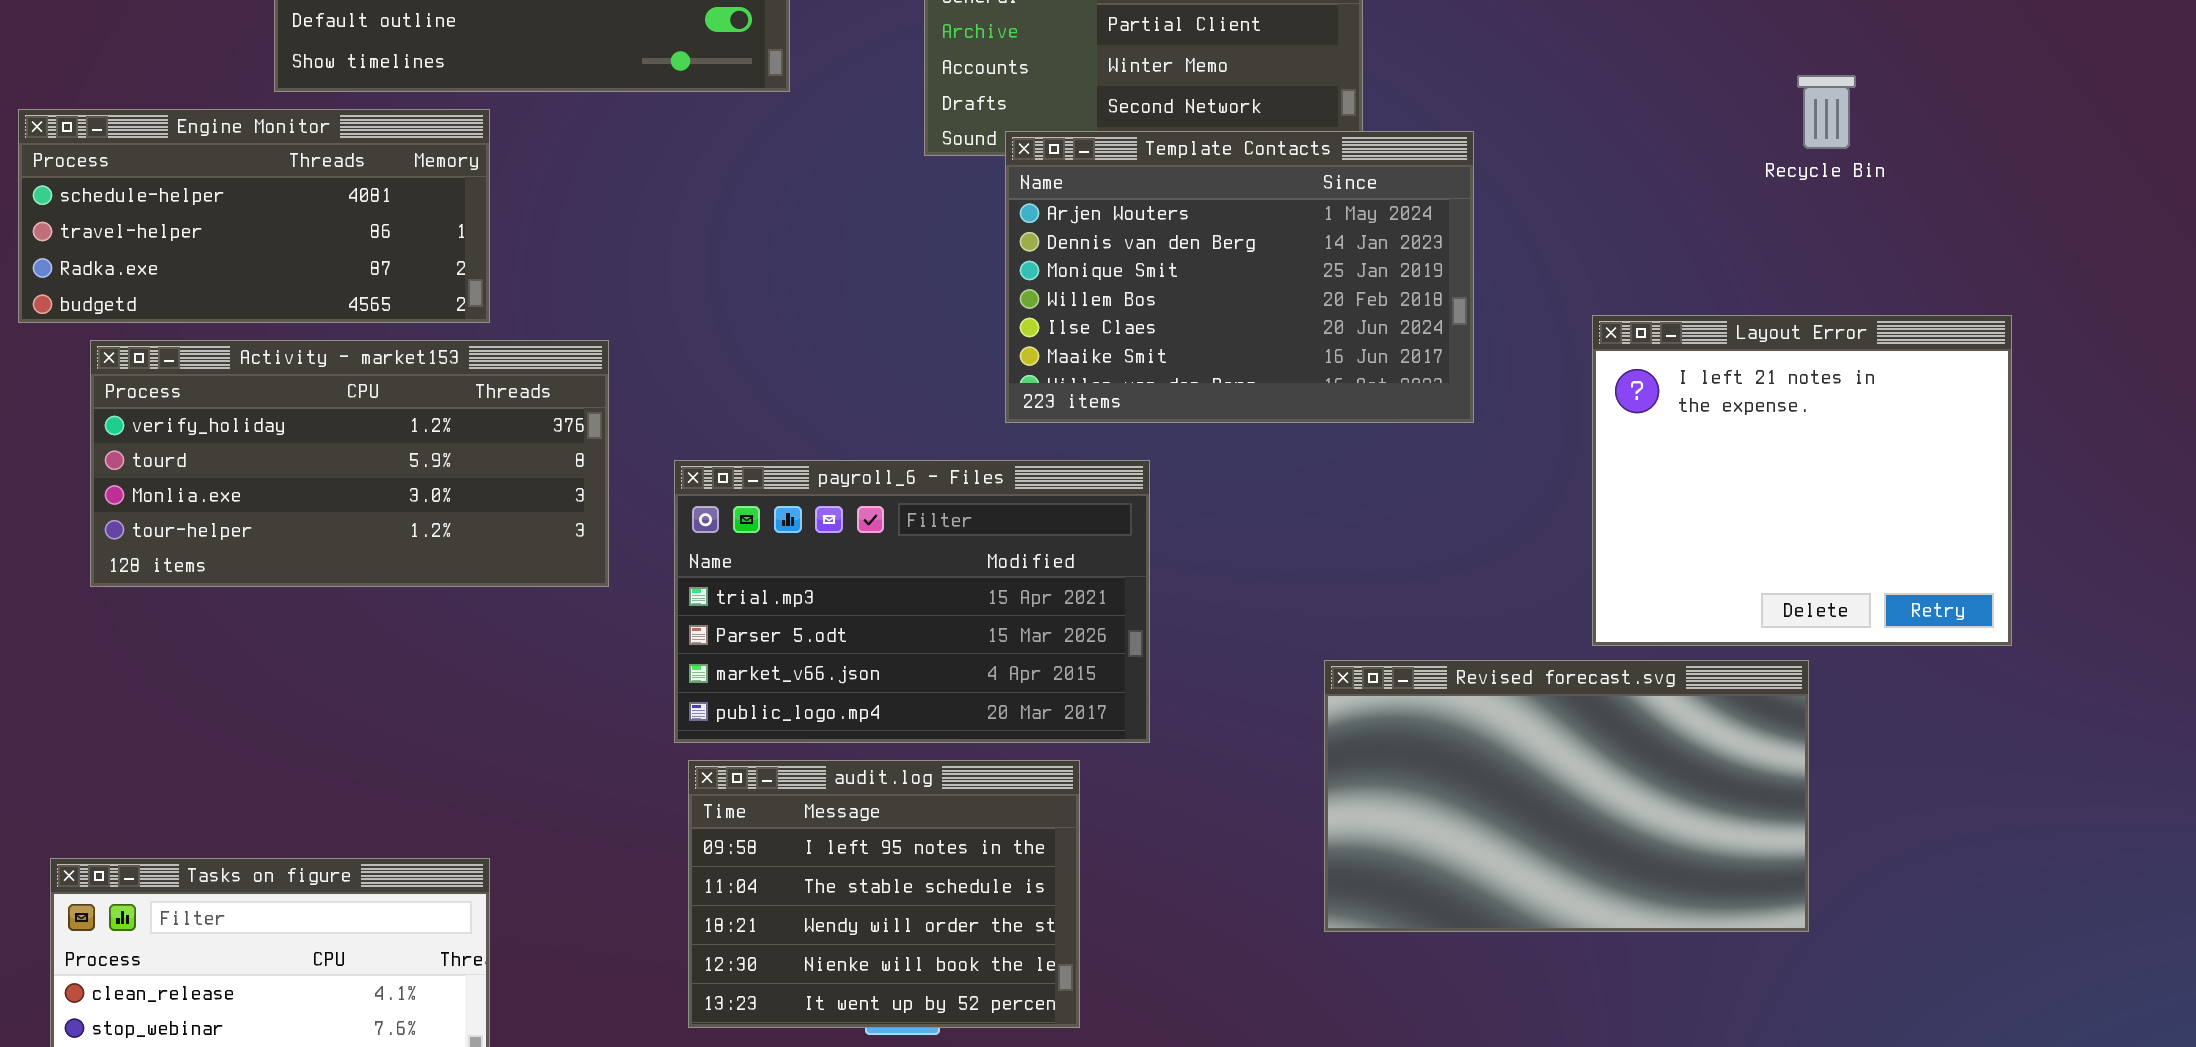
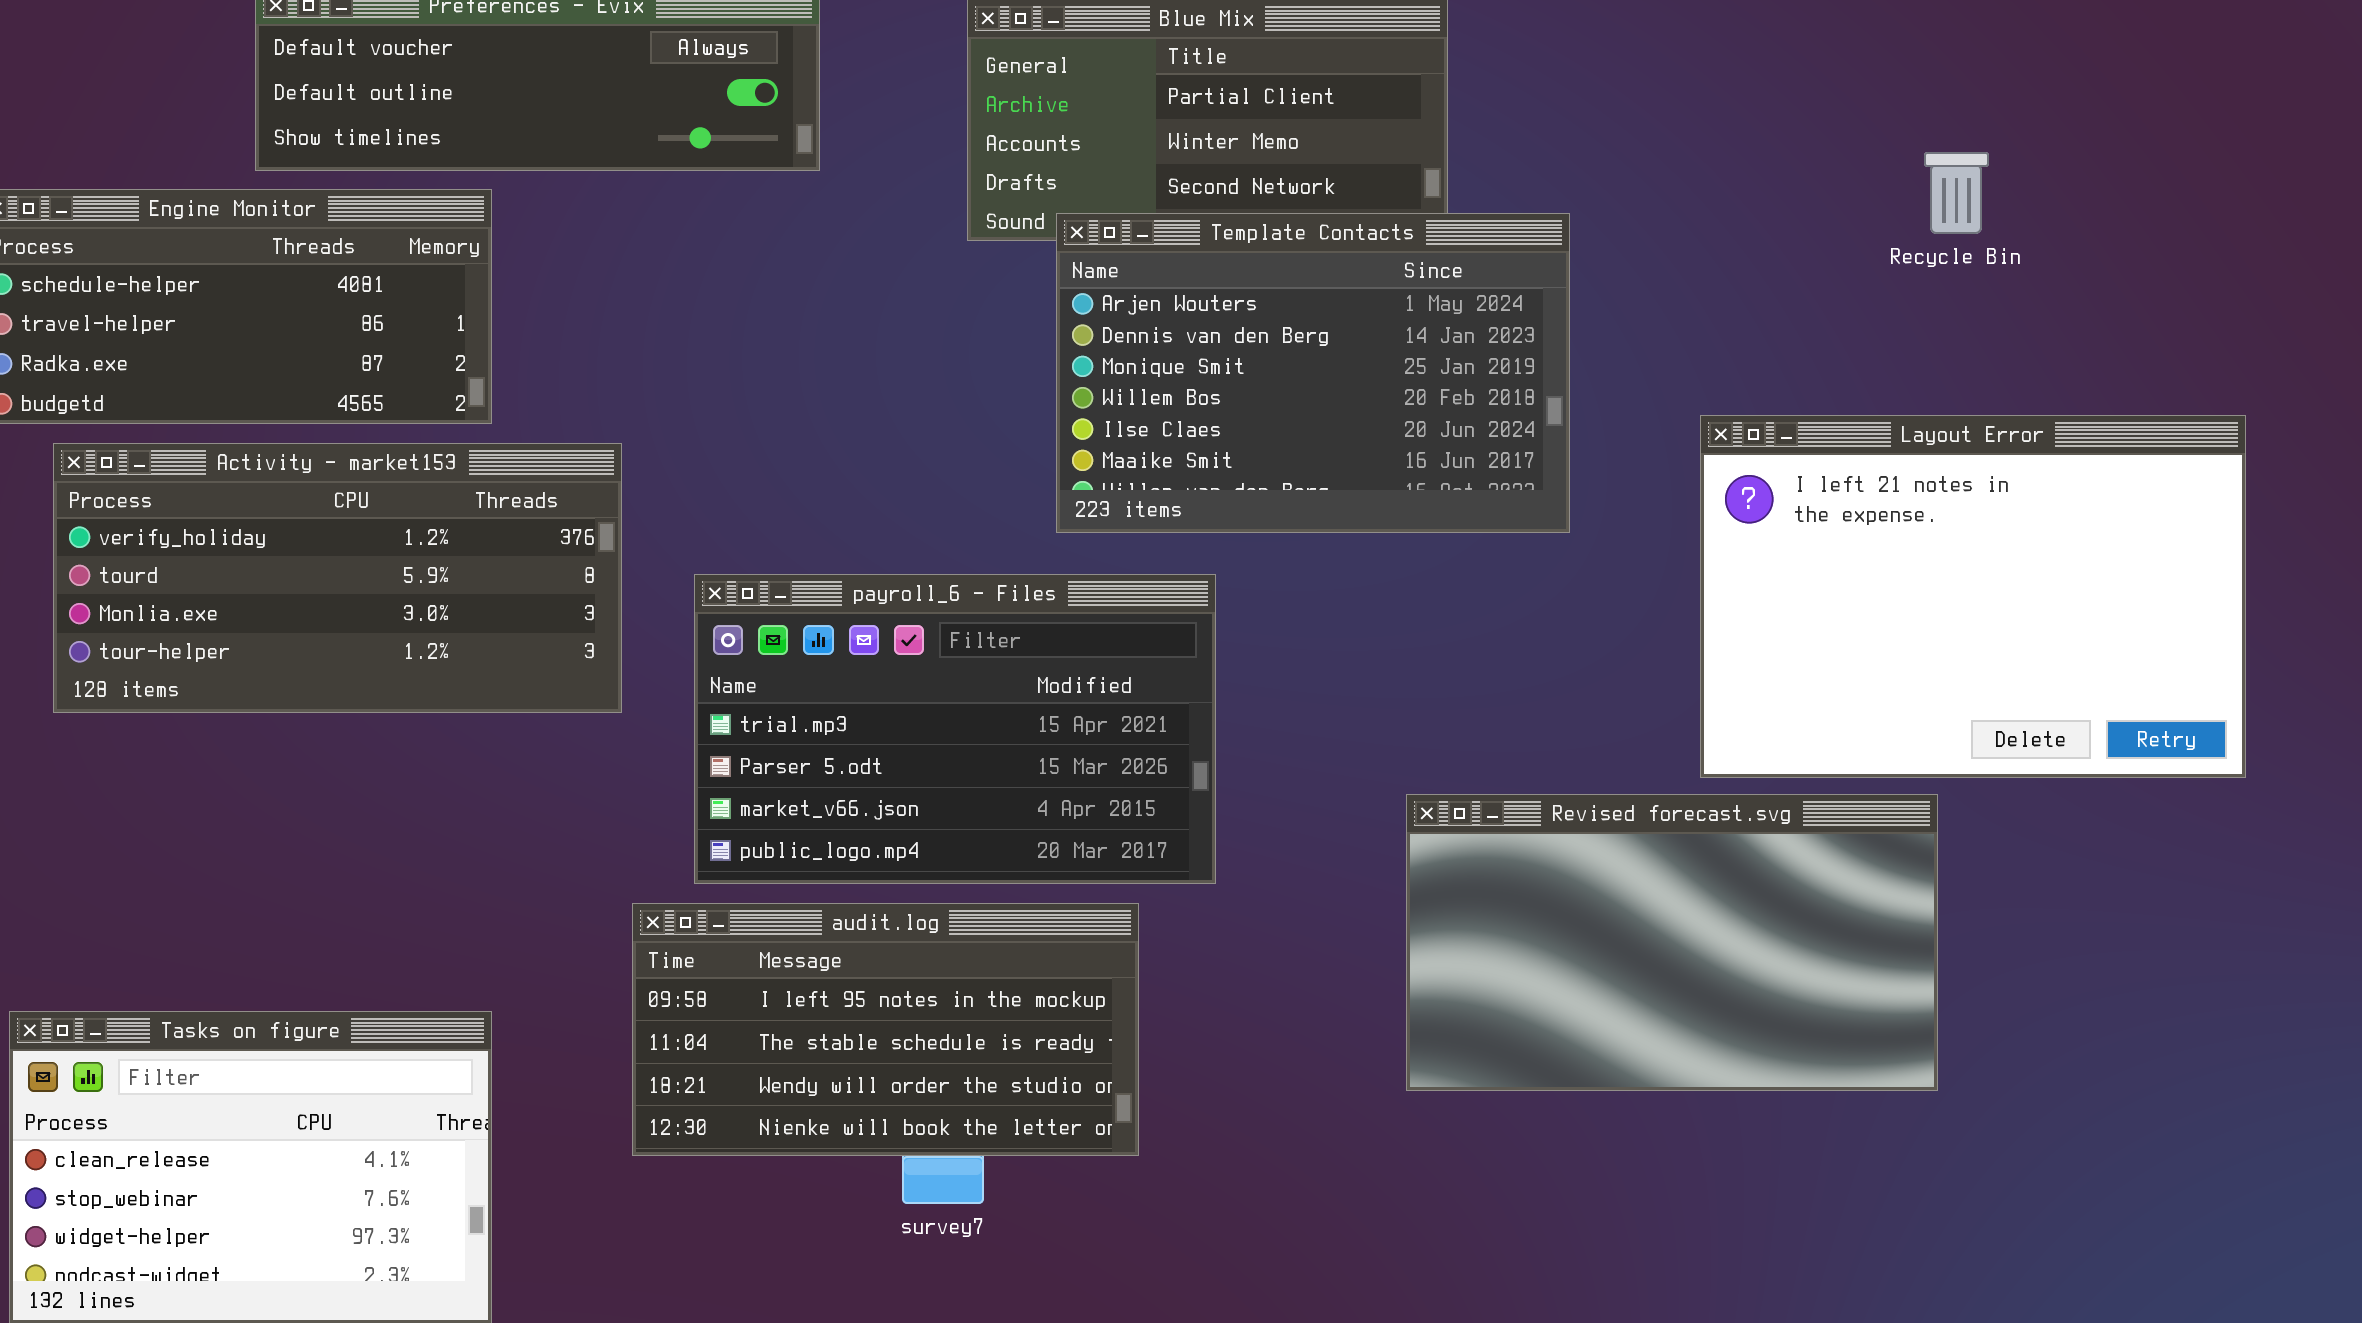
Layout Error: [1592,315,2012,646] -> [1700,415,2246,778], resized
audit.log: [688,760,1080,1028] -> [632,903,1139,1156], resized

